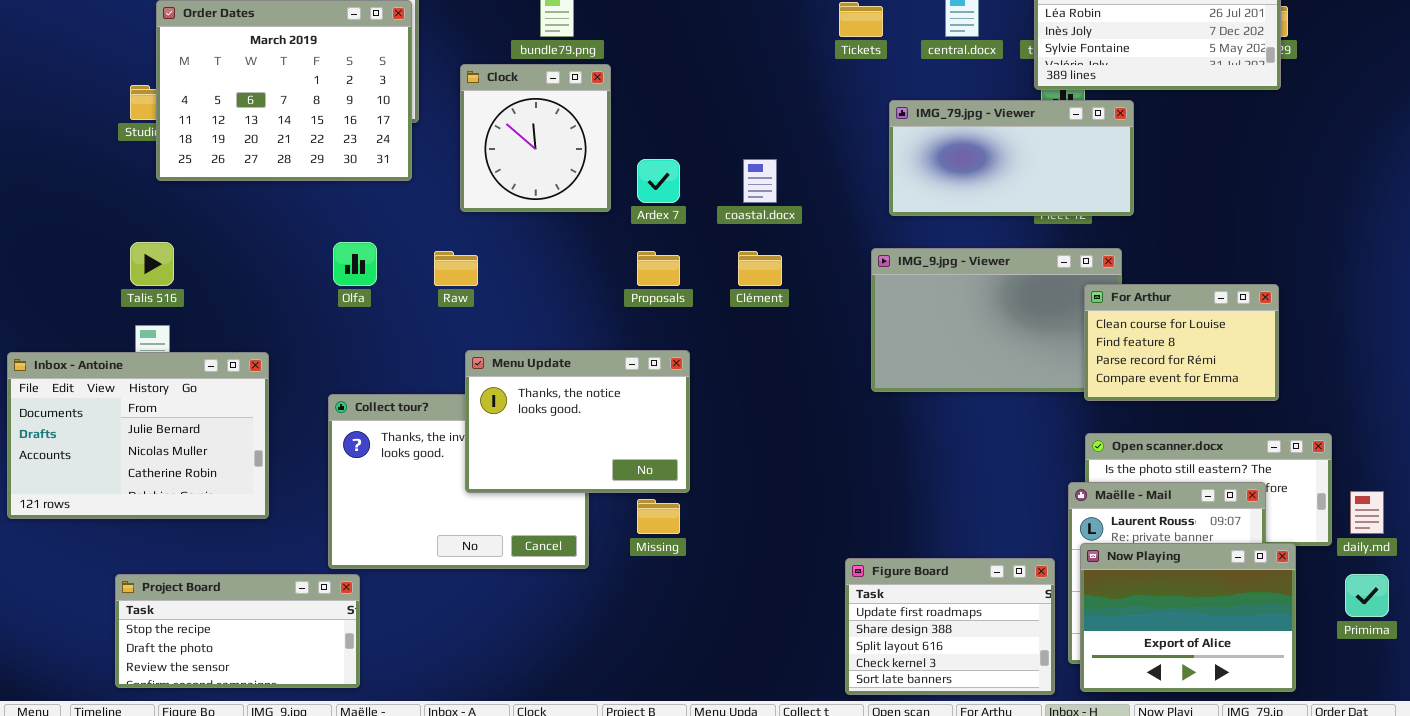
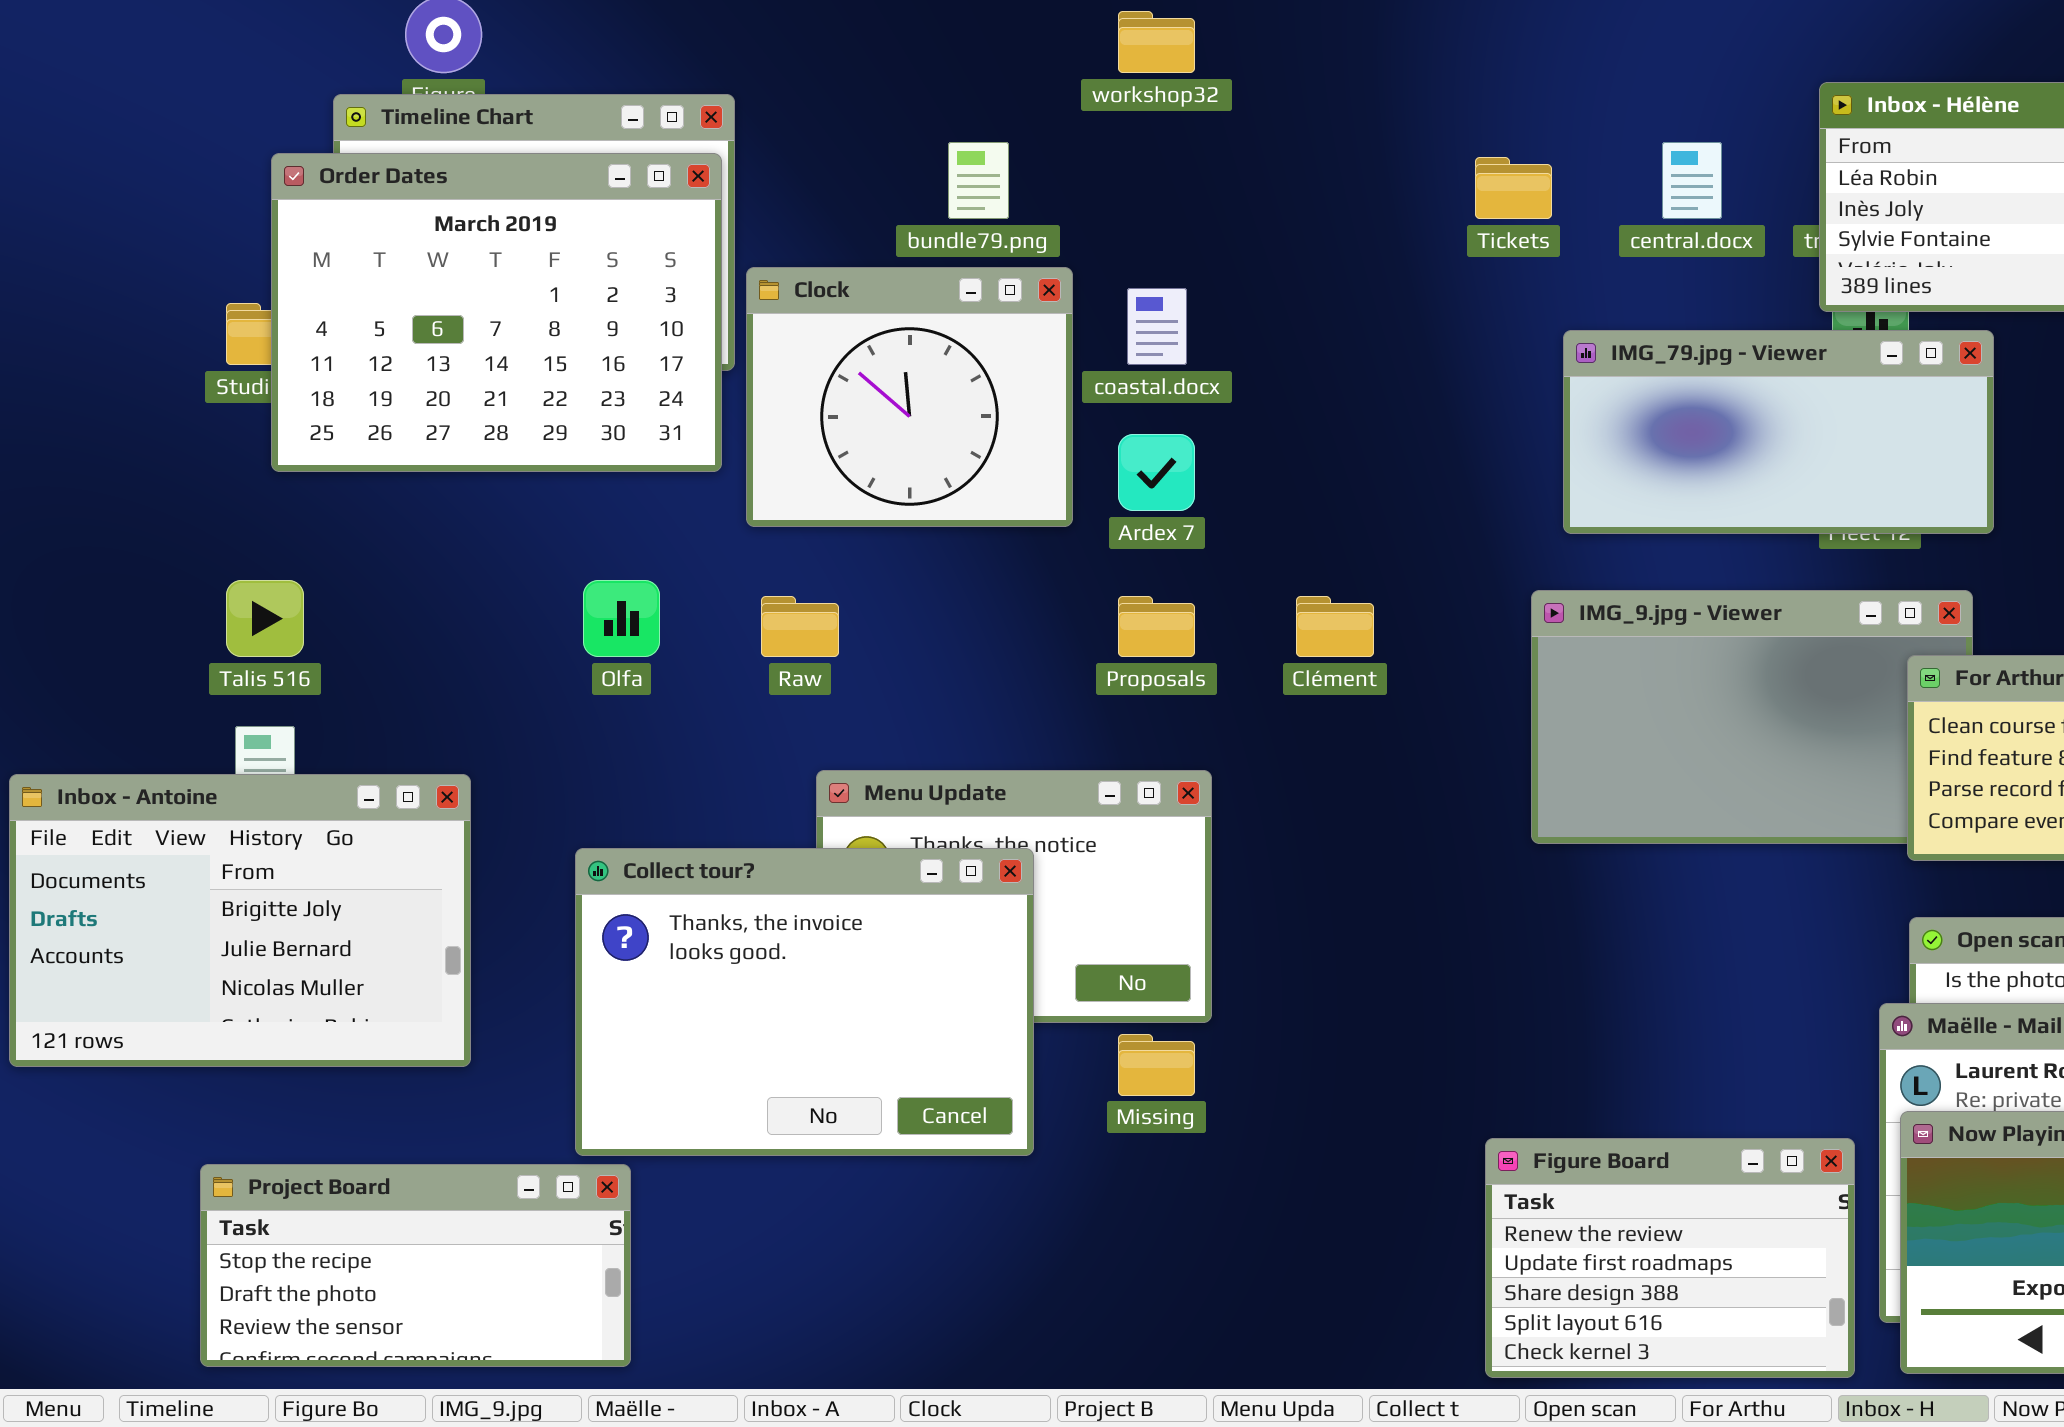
Clock: [460,64,611,212] -> [746,267,1073,527], resized
coastal.docx: [743,159,777,203] -> [1127,288,1187,365], moved
Inbox - Antoine: [7,352,269,519] -> [9,774,471,1067], scrolled up 1 row
Collect tour?: [328,394,589,569] -> [575,848,1034,1156], raised
Figure Board: [845,558,1055,695] -> [1485,1138,1855,1378], scrolled up 1 row

